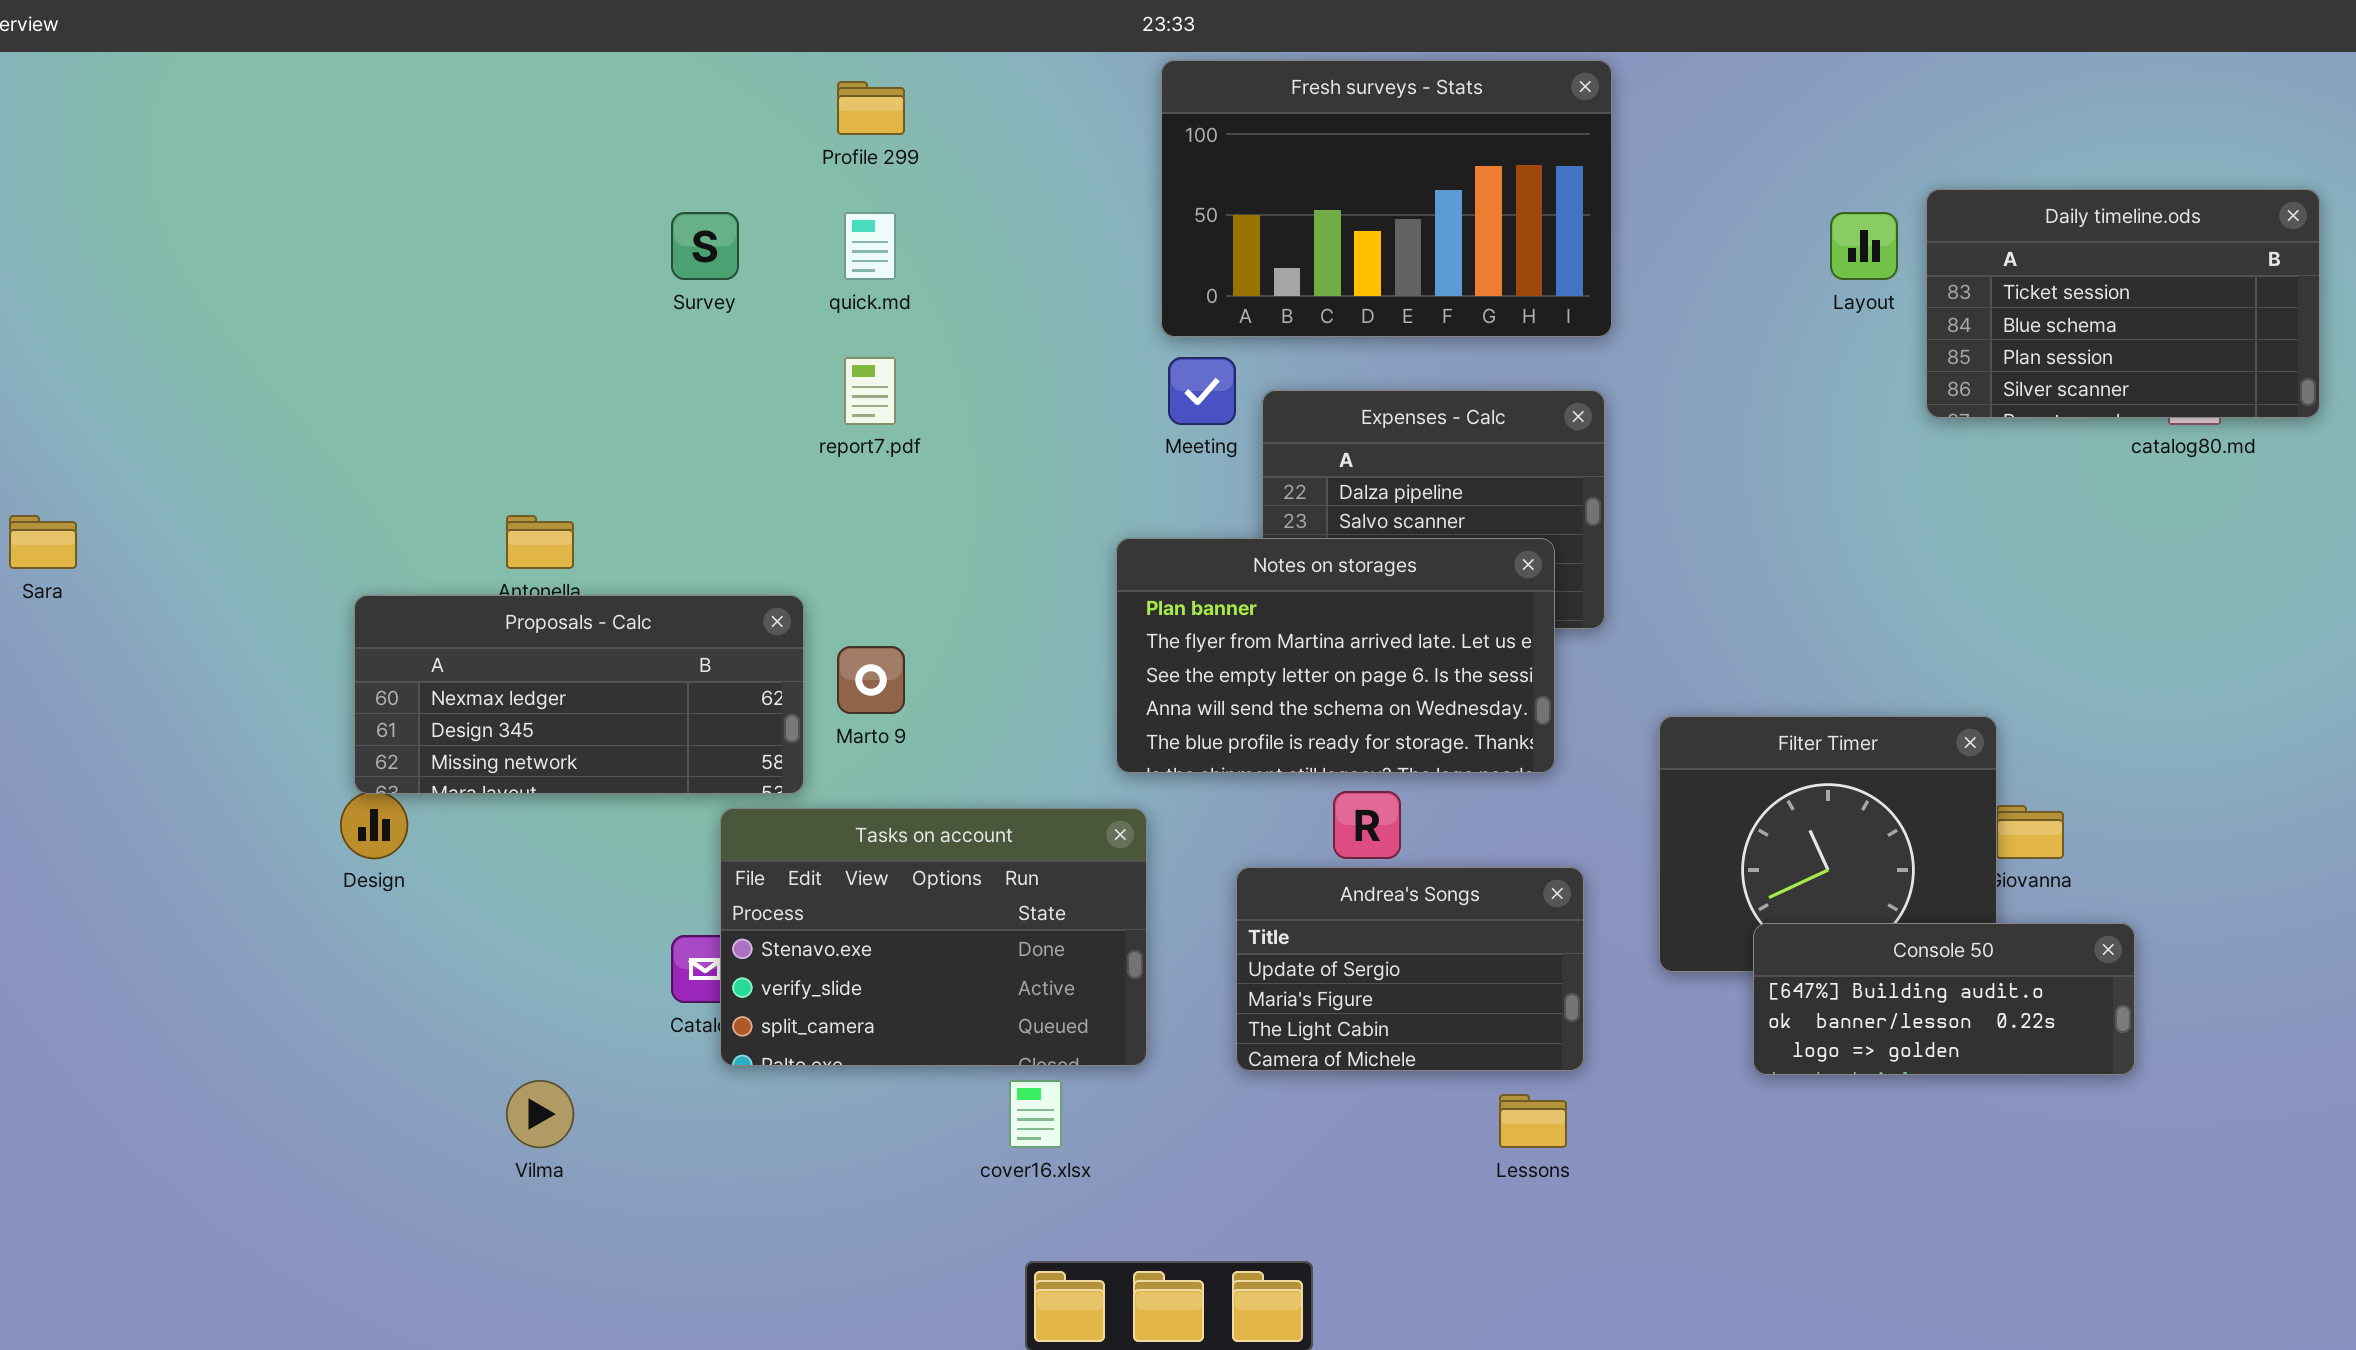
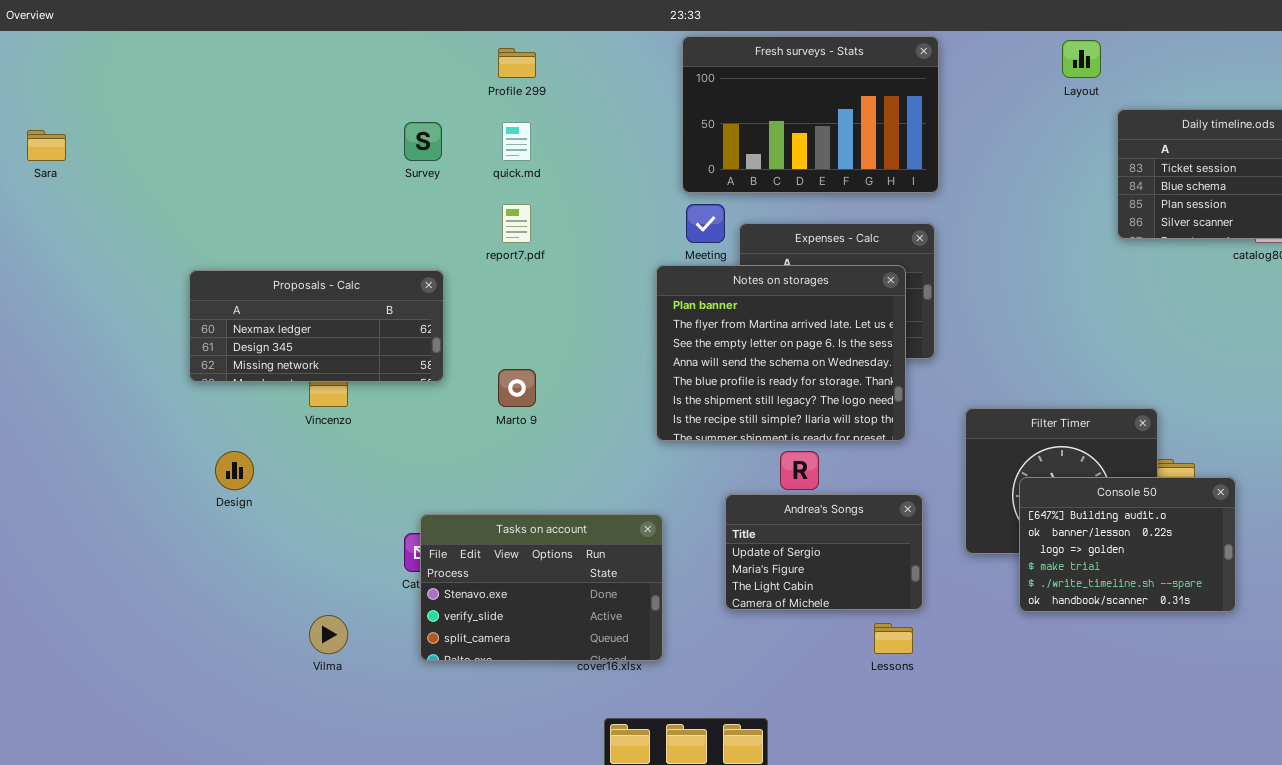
Layout: [1830,212,1898,280] -> [1062,40,1101,78], moved
Sara: [9,515,77,569] -> [27,130,66,161], moved
Notes on storages: [1116,538,1555,773] -> [656,265,906,441], resized
Proposals - Calc: [354,595,804,794] -> [189,270,444,382], moved
Tasks on account: [720,808,1147,1066] -> [420,514,663,661], moved
Console 50: [1753,923,2135,1075] -> [1019,477,1236,612], resized

